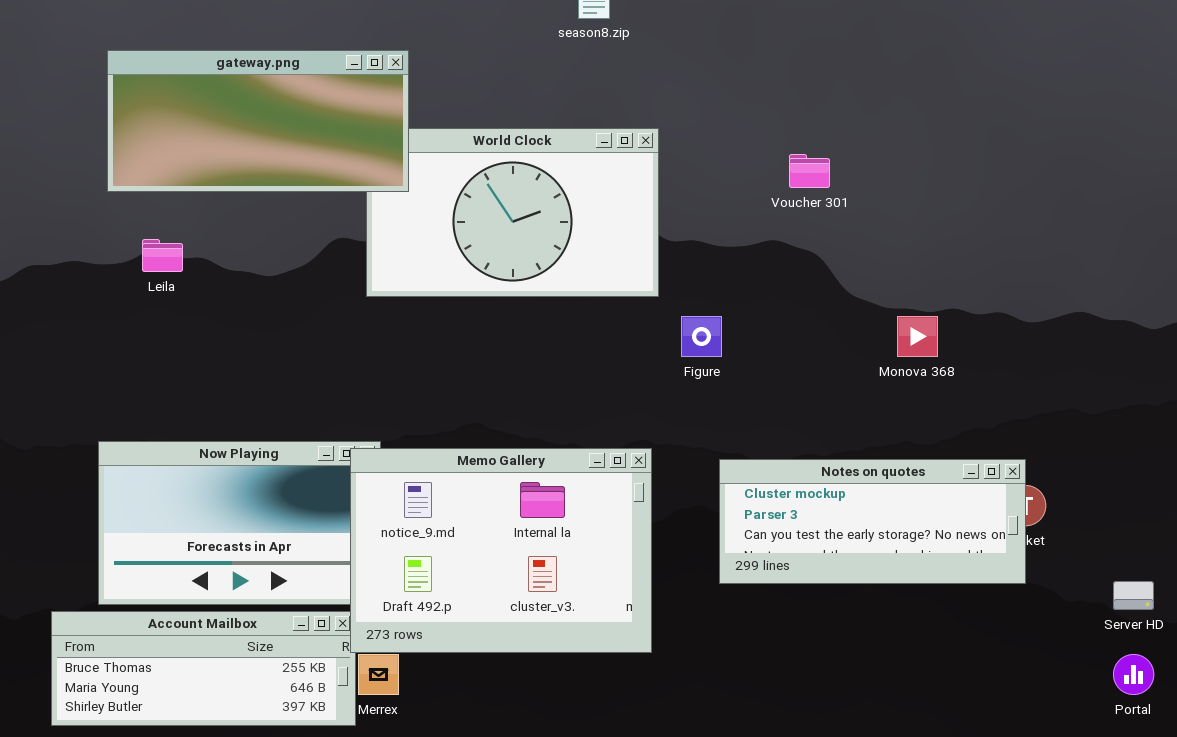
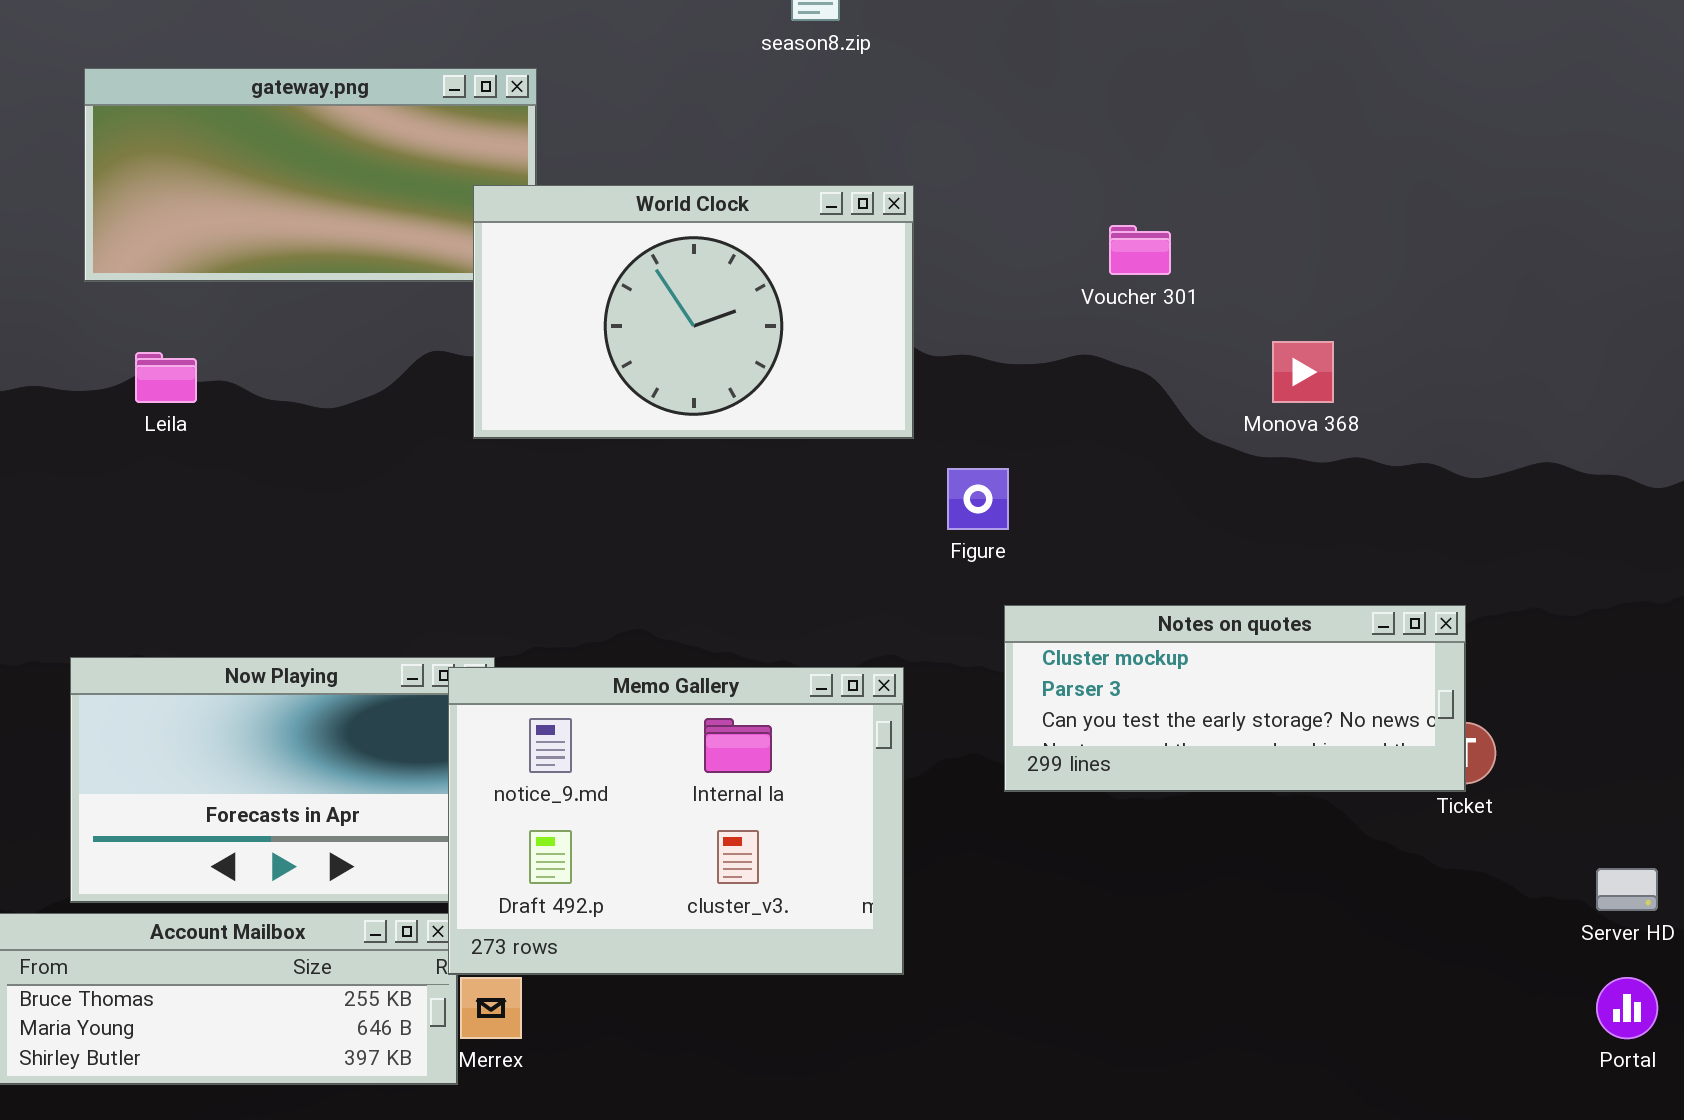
World Clock: [366,128,659,297] -> [473,185,914,439], raised
Monova 368: [897,316,938,357] -> [1272,341,1334,403], moved
Notes on quotes: [719,459,1026,584] -> [1004,605,1466,792], moved

